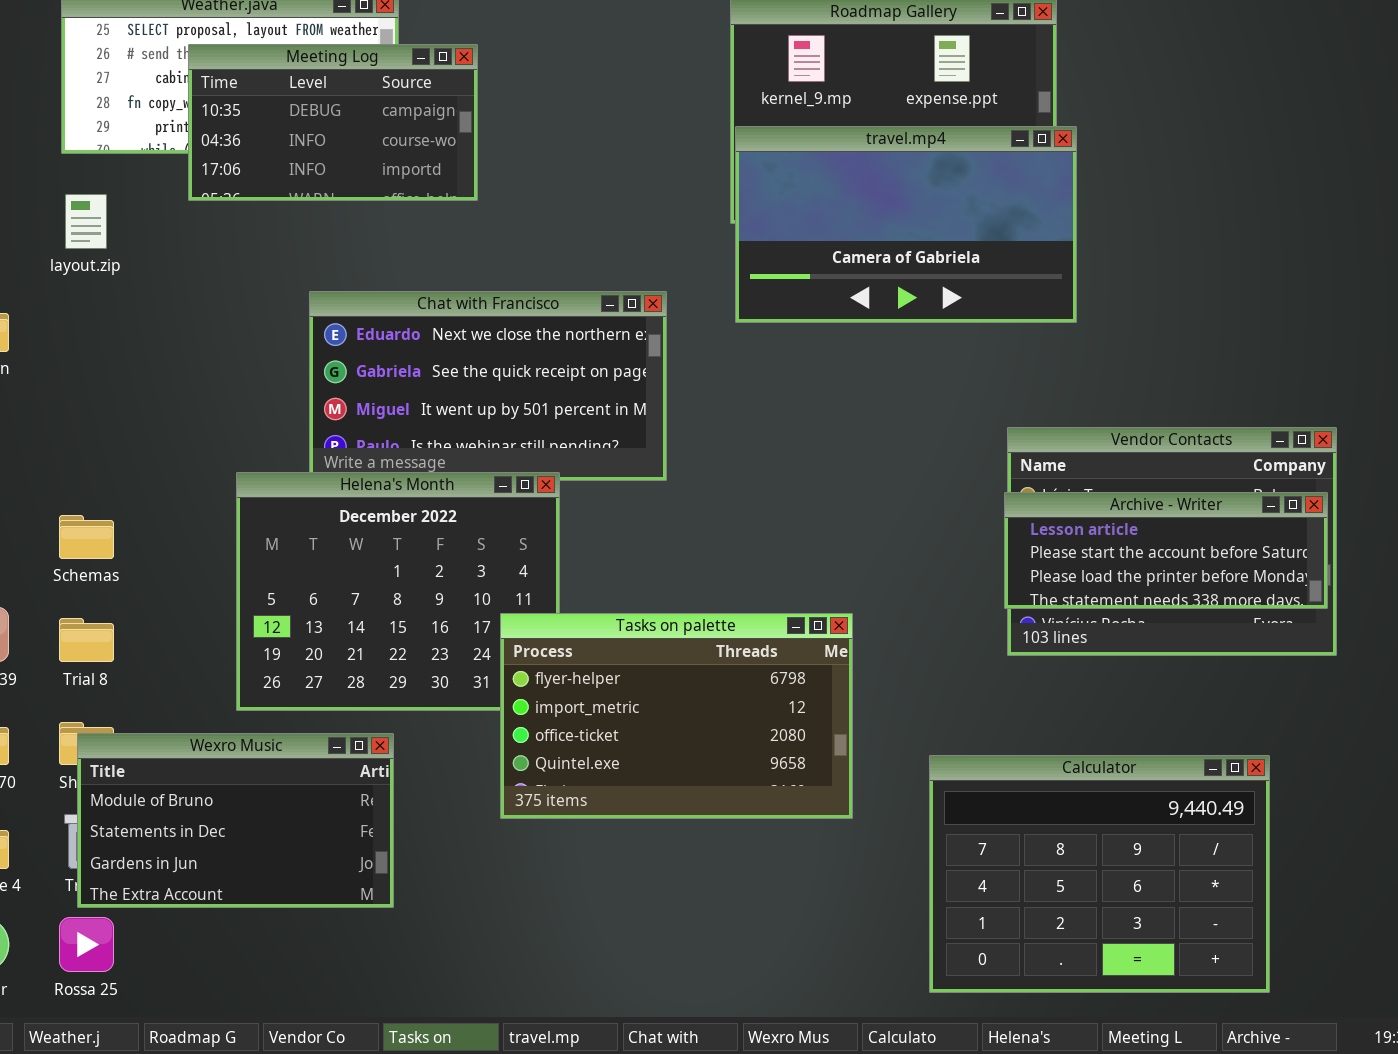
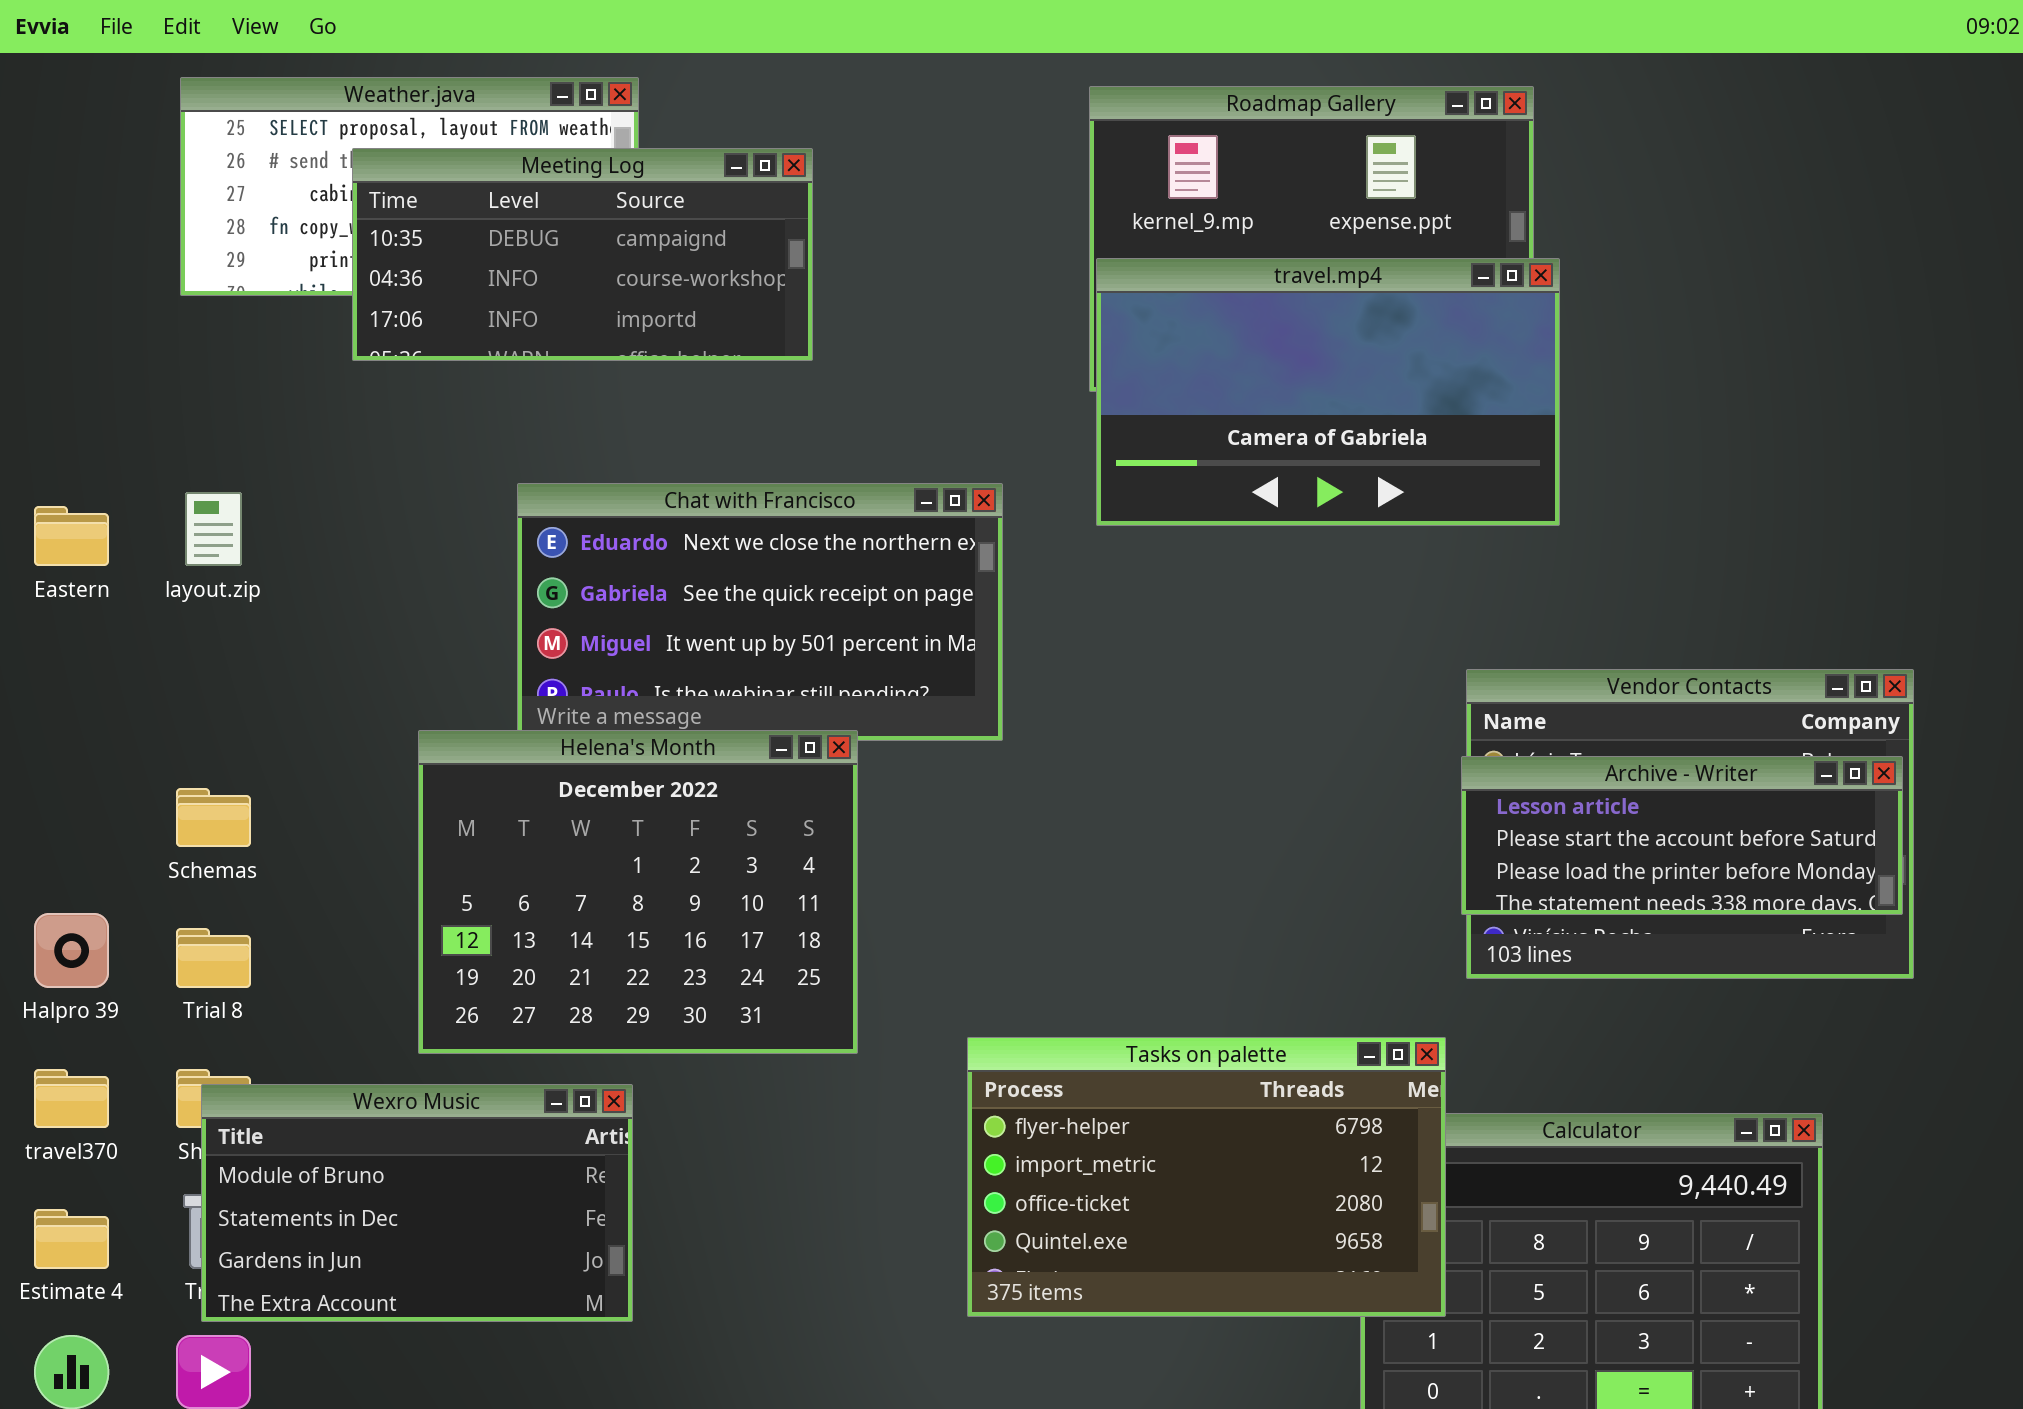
Meeting Log: [188,44,478,201] -> [352,148,813,361], resized
layout.zip: [65,194,107,249] -> [185,492,242,566], moved
Tasks on palette: [500,613,853,819] -> [967,1037,1446,1317], moved

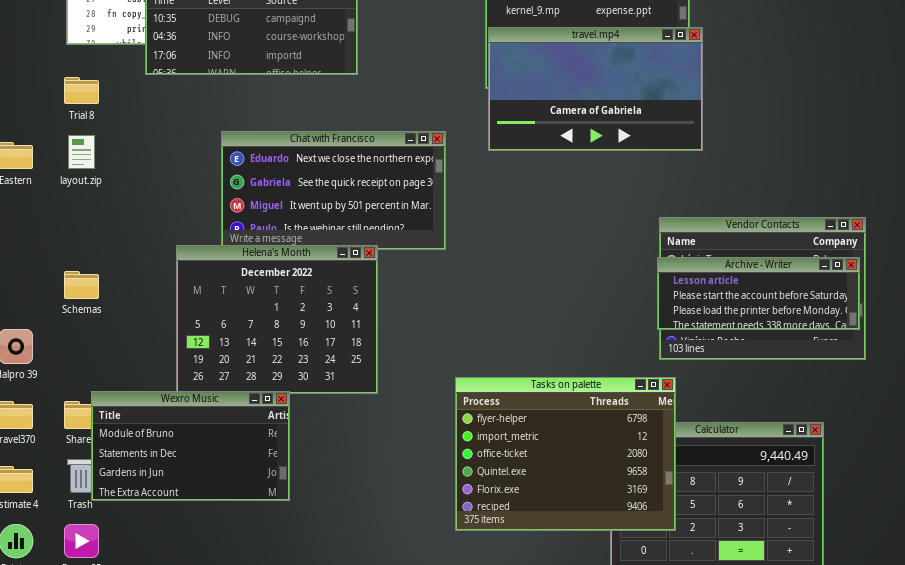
Trial 8: [176,928,251,988] -> [64,77,99,104], moved
Tasks on palette: [967,1037,1446,1317] -> [455,377,676,531], moved, resized
Wexro Music: [201,1084,633,1322] -> [91,391,290,501], moved

